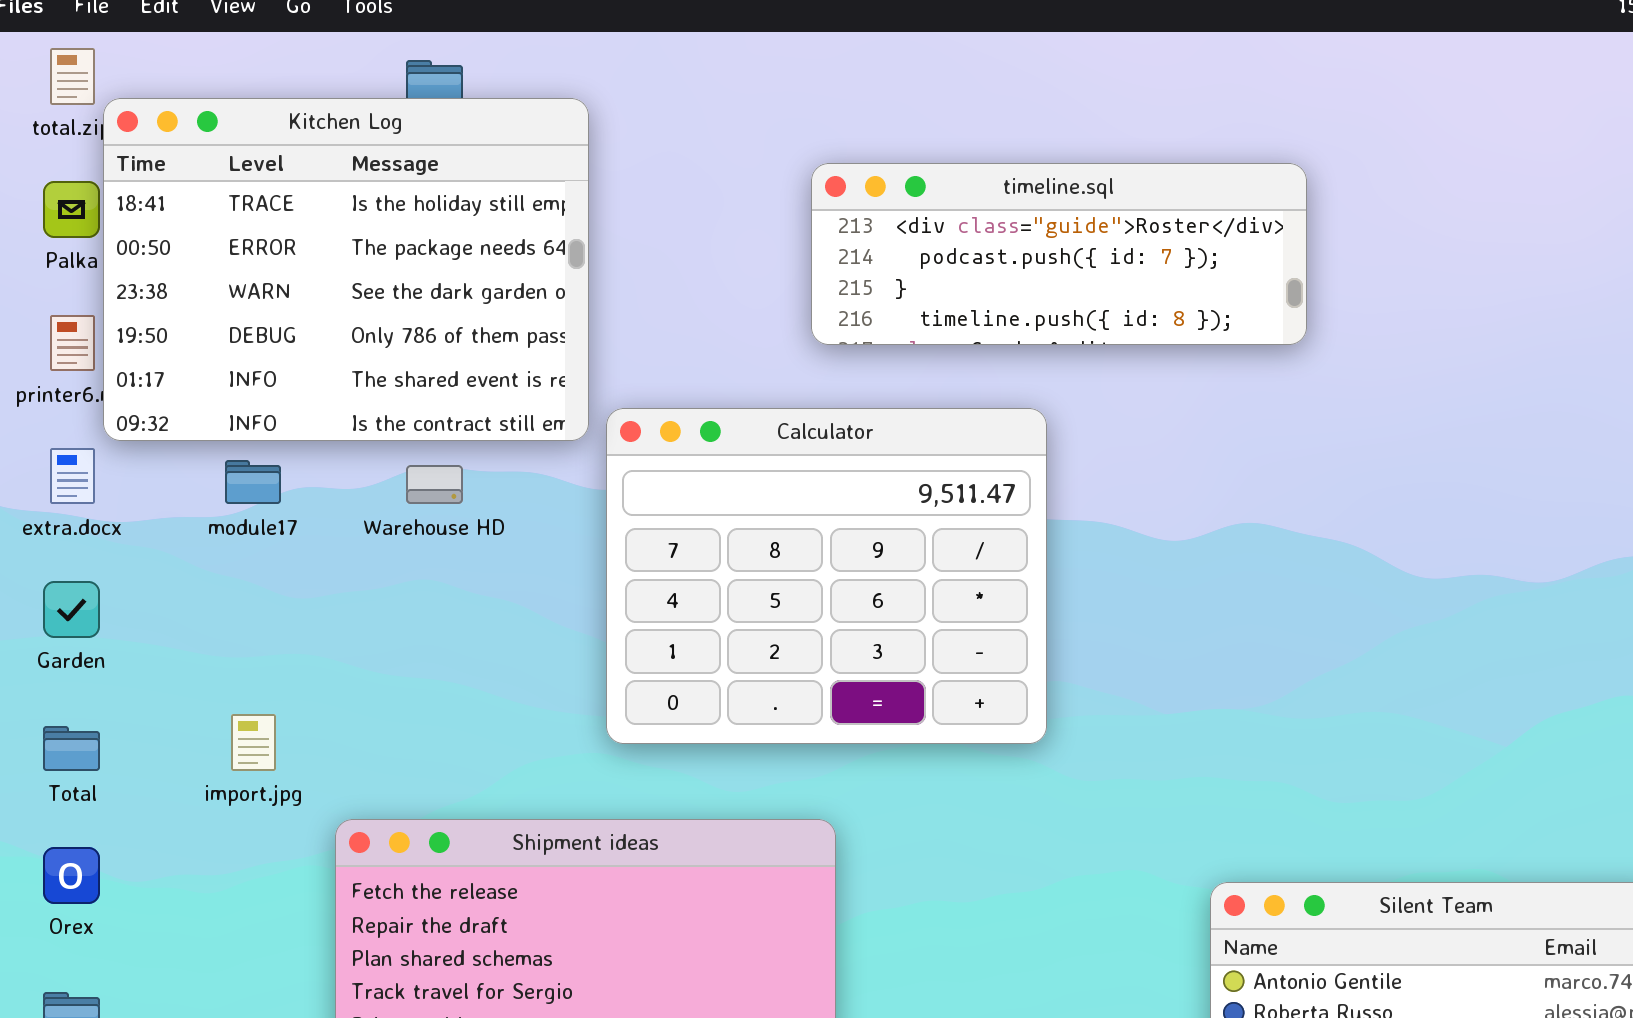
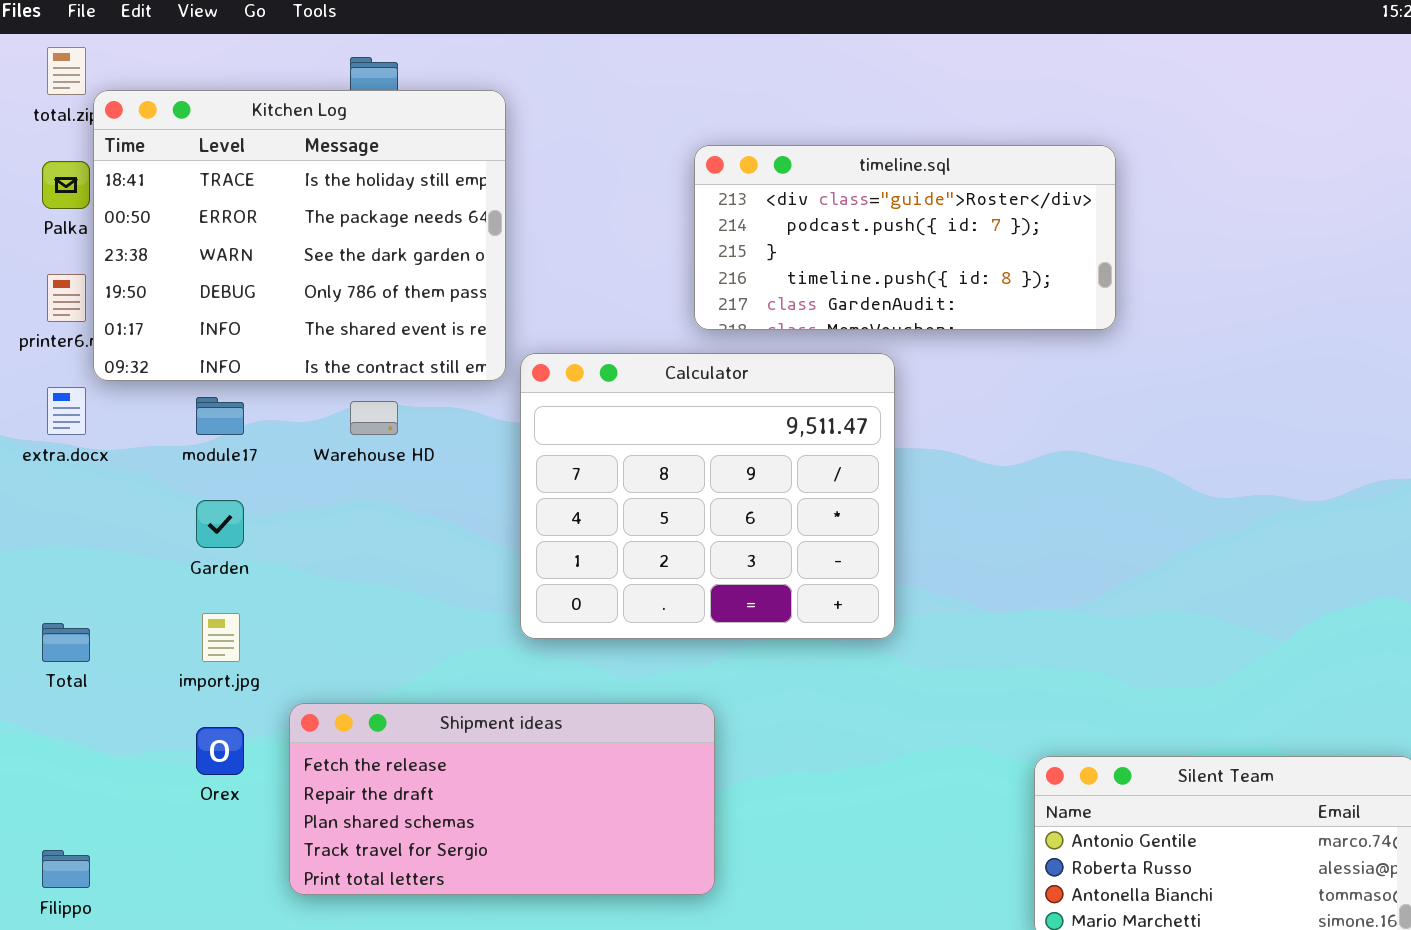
timeline.sql: [811,163,1307,345] -> [694,145,1116,330], resized
Garden: [43,581,100,638] -> [196,500,244,548], moved
Orex: [43,847,100,904] -> [196,727,244,775], moved

